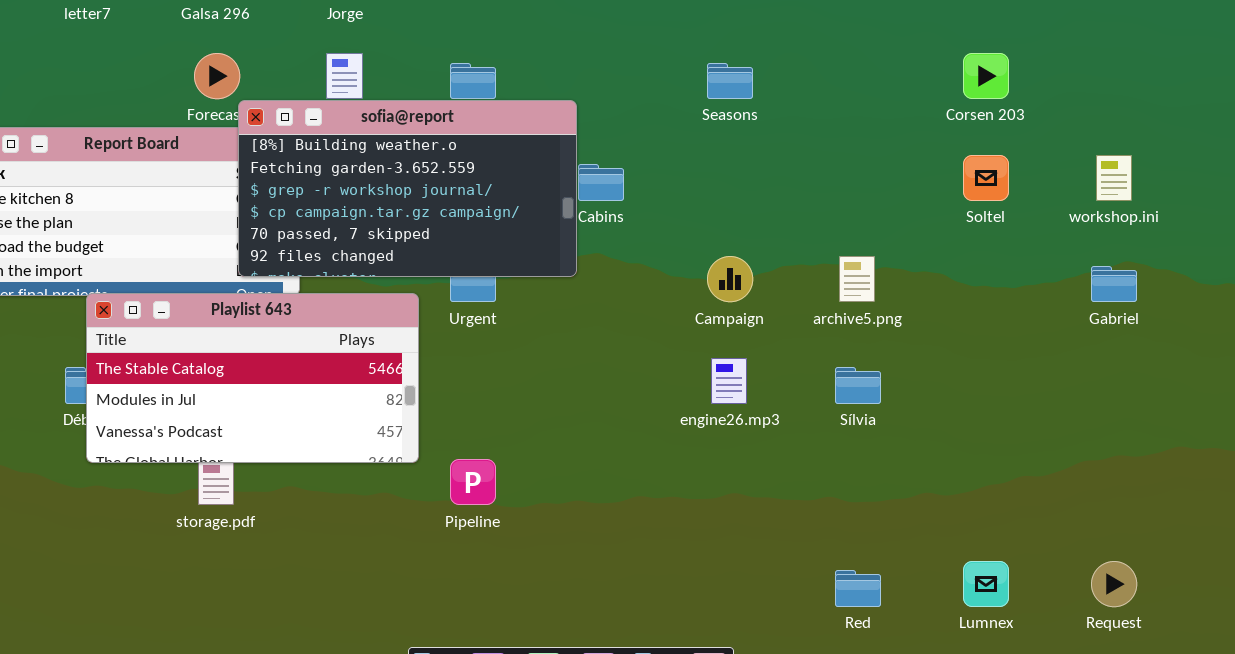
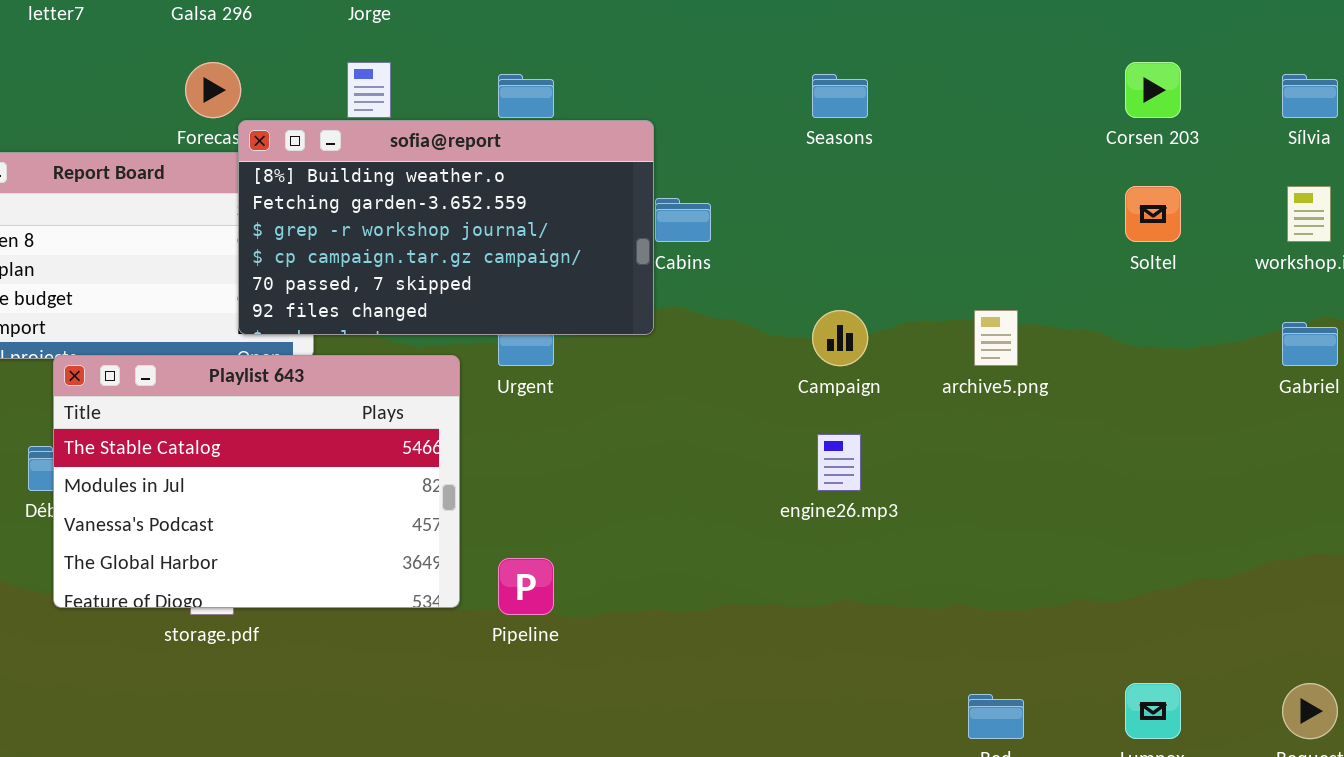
Playlist 643: [86,293,419,463] -> [53,355,460,608], resized
Sílvia: [835,367,881,404] -> [1282,74,1338,118], moved

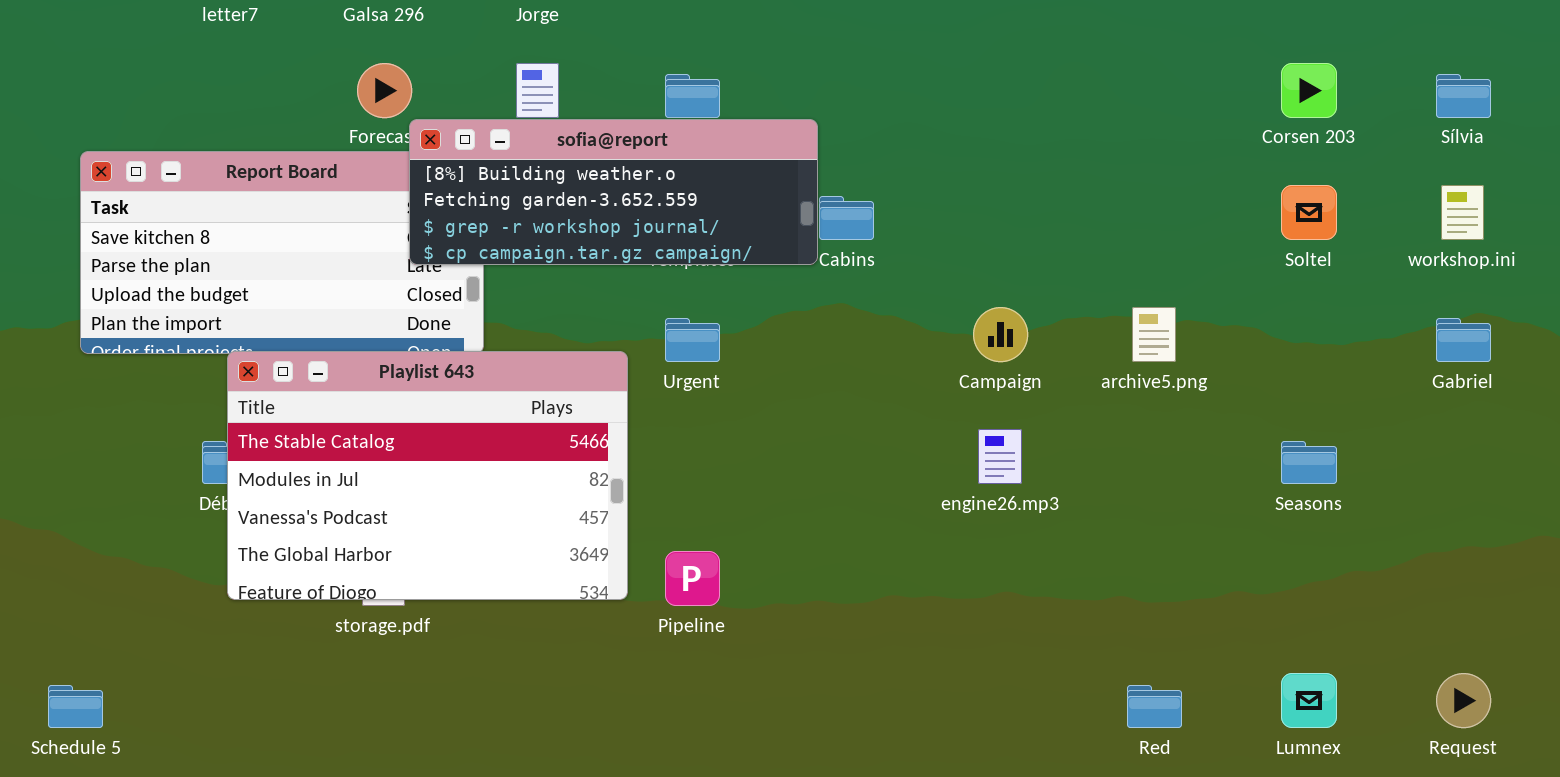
Seasons: [812,74,868,118] -> [1281,441,1337,484], moved
sofia@report: [238,120,654,335] -> [409,119,818,265], resized

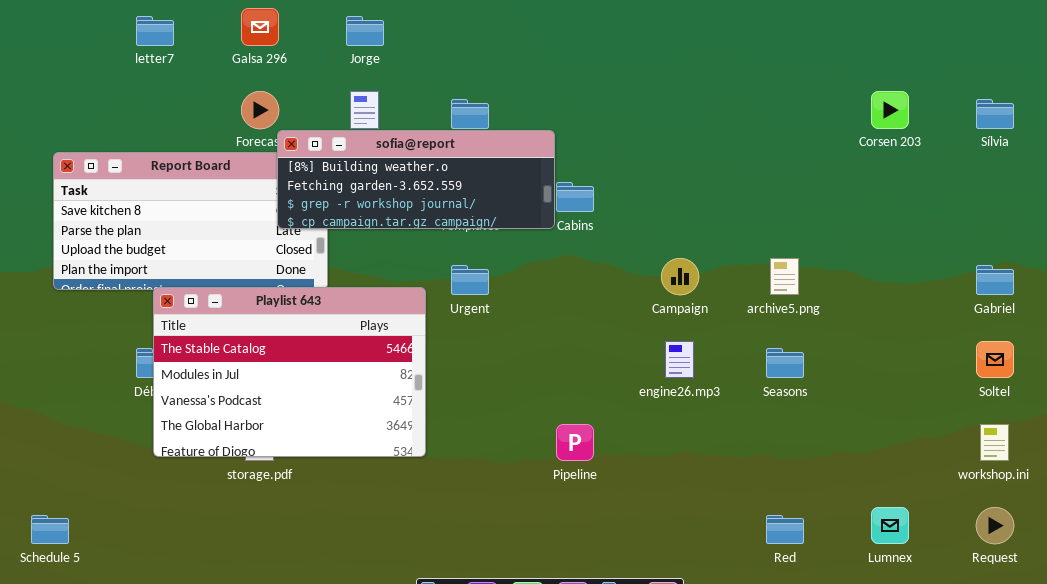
Soltel: [1281,185,1337,240] -> [976,341,1014,378], moved
workshop.ini: [1441,185,1484,240] -> [980,424,1009,461], moved
Seasons: [1281,441,1337,484] -> [766,348,804,378], moved
Pipeline: [665,551,720,606] -> [556,424,594,461], moved

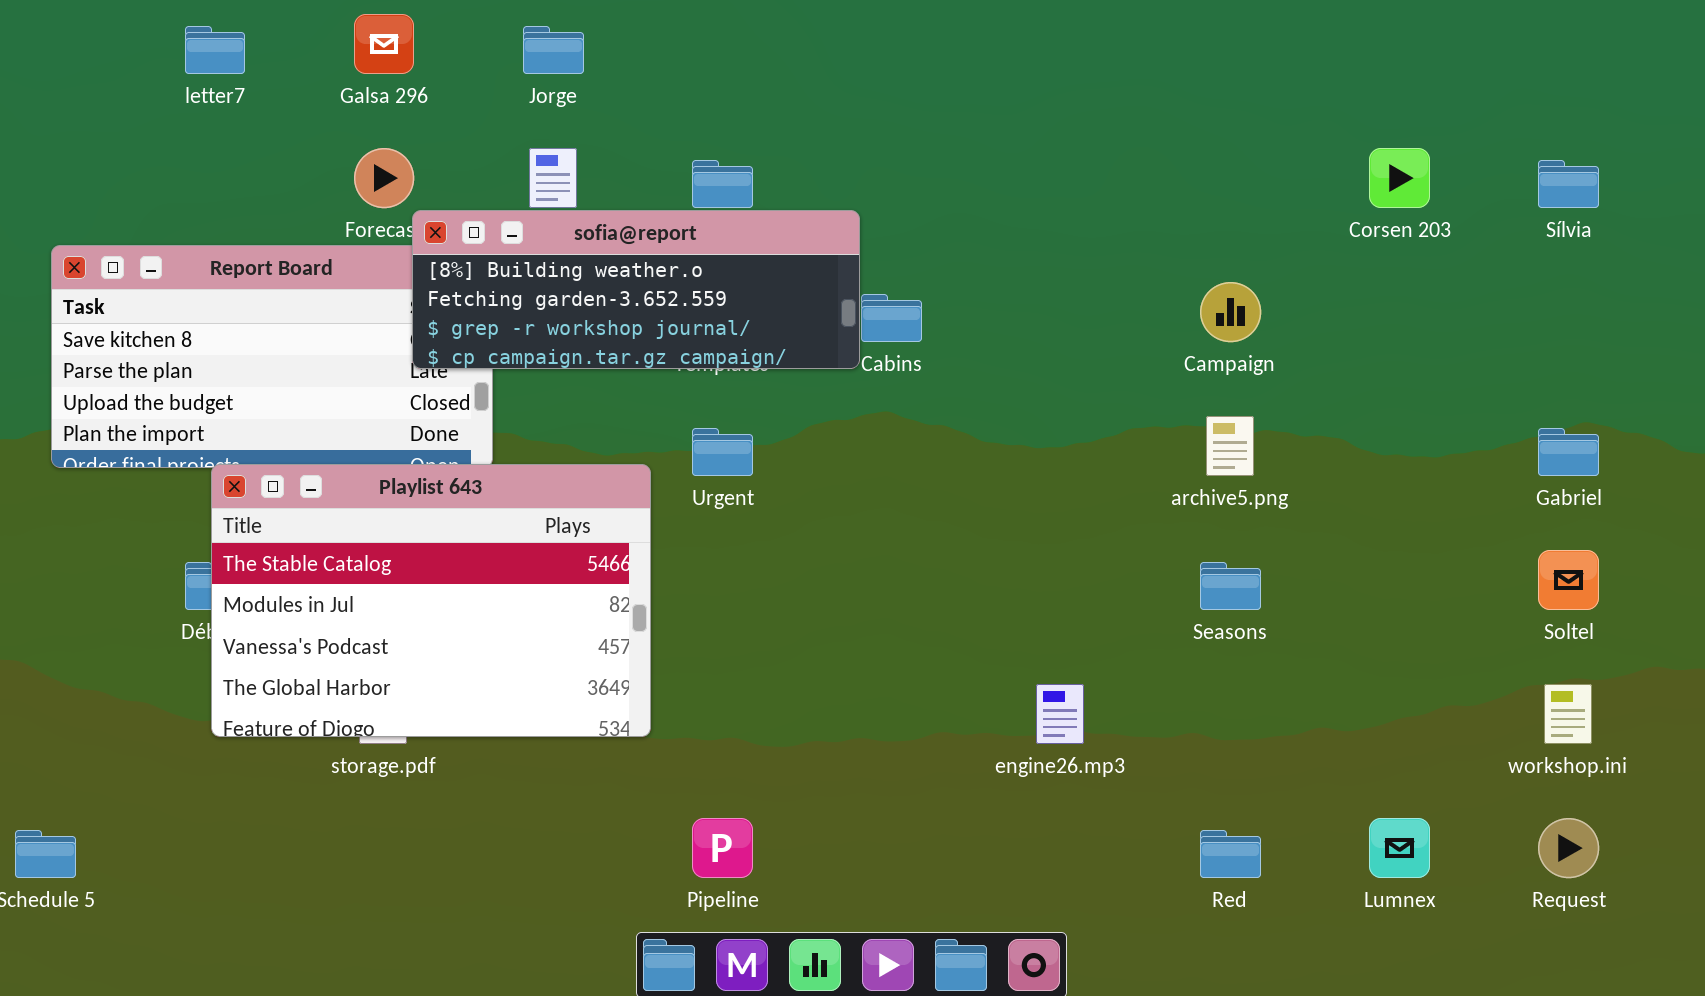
Campaign: [661,258,699,295] -> [1200,282,1261,342], moved
engine26.mp3: [665,341,694,378] -> [1036,684,1084,744], moved
Pipeline: [556,424,594,461] -> [692,818,753,878], moved

